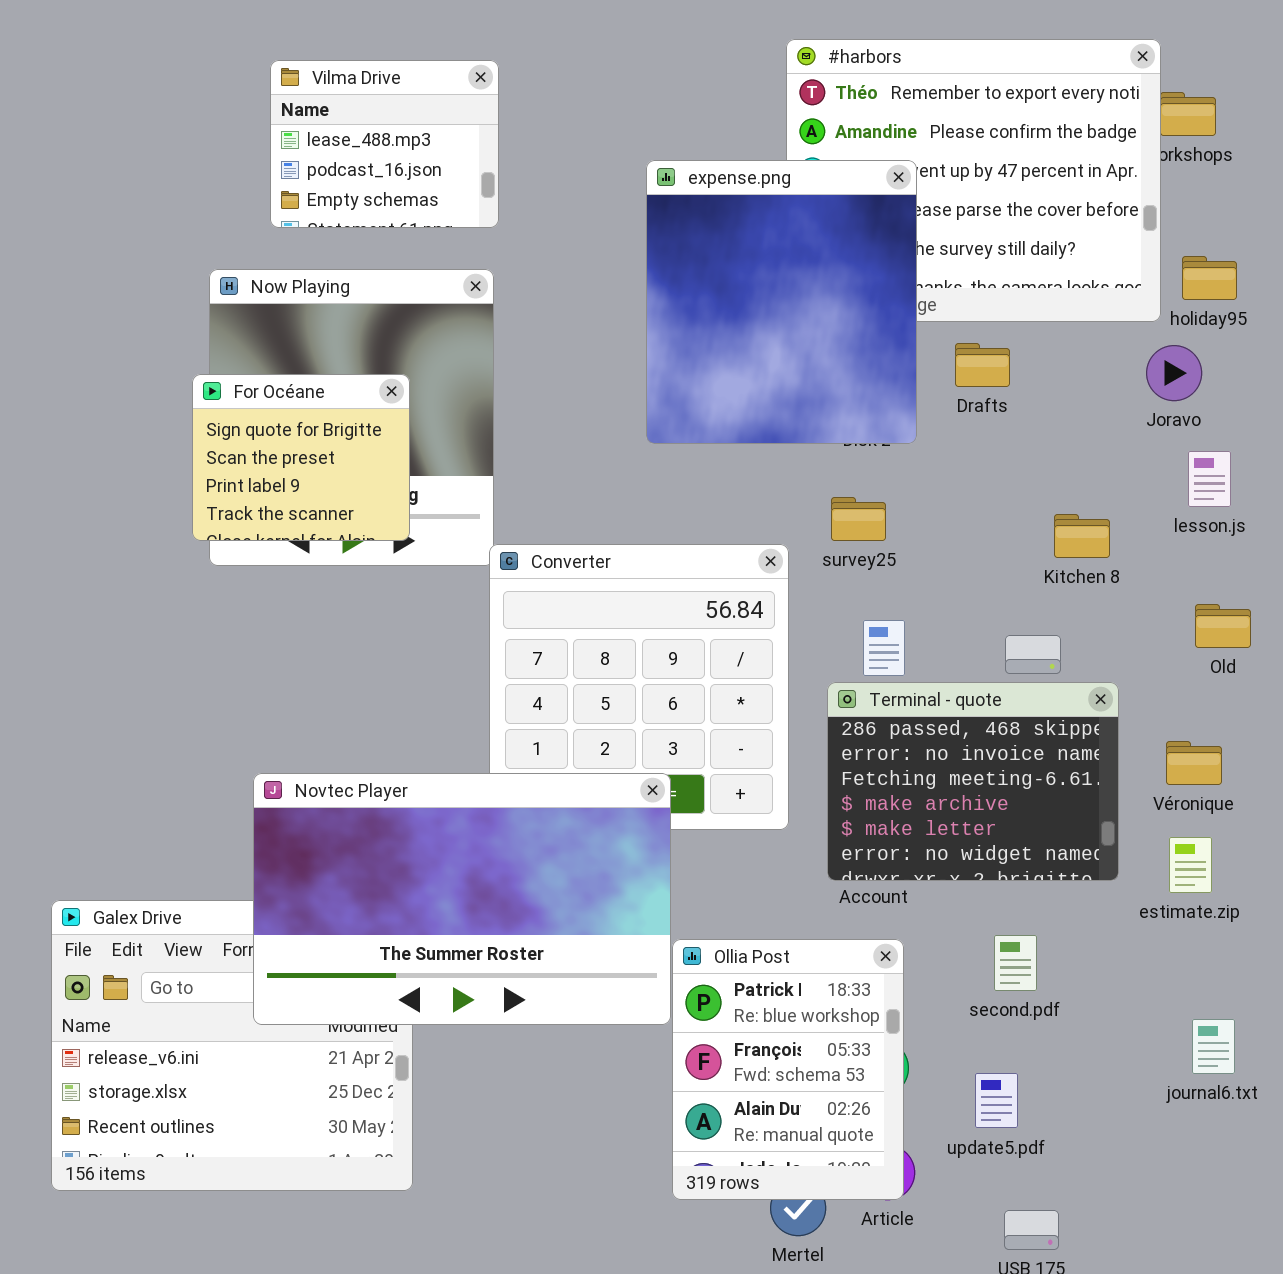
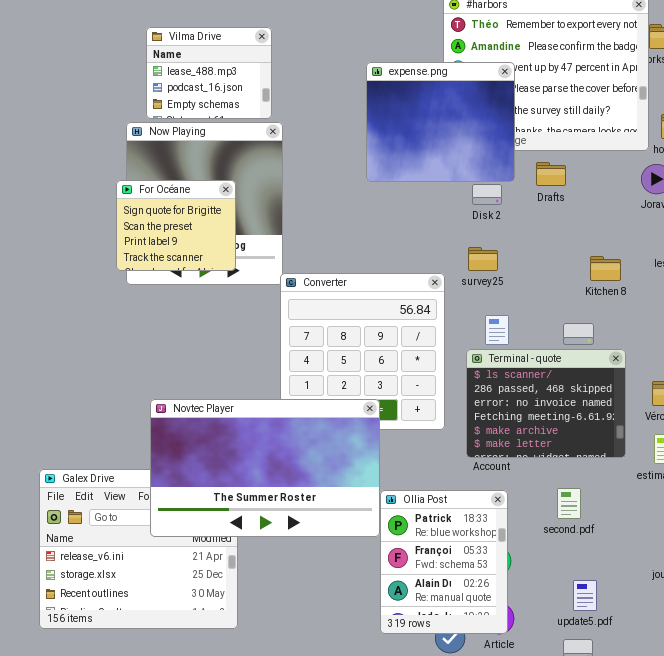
Vilma Drive: [270,60,499,228] -> [146,27,272,119], moved
expense.png: [646,160,917,444] -> [366,62,515,182], resized
Terminal - quote: [827,682,1119,881] -> [466,349,626,458], scrolled up 1 row
update5.pdf: [975,1073,1018,1128] -> [573,580,597,611], moved

